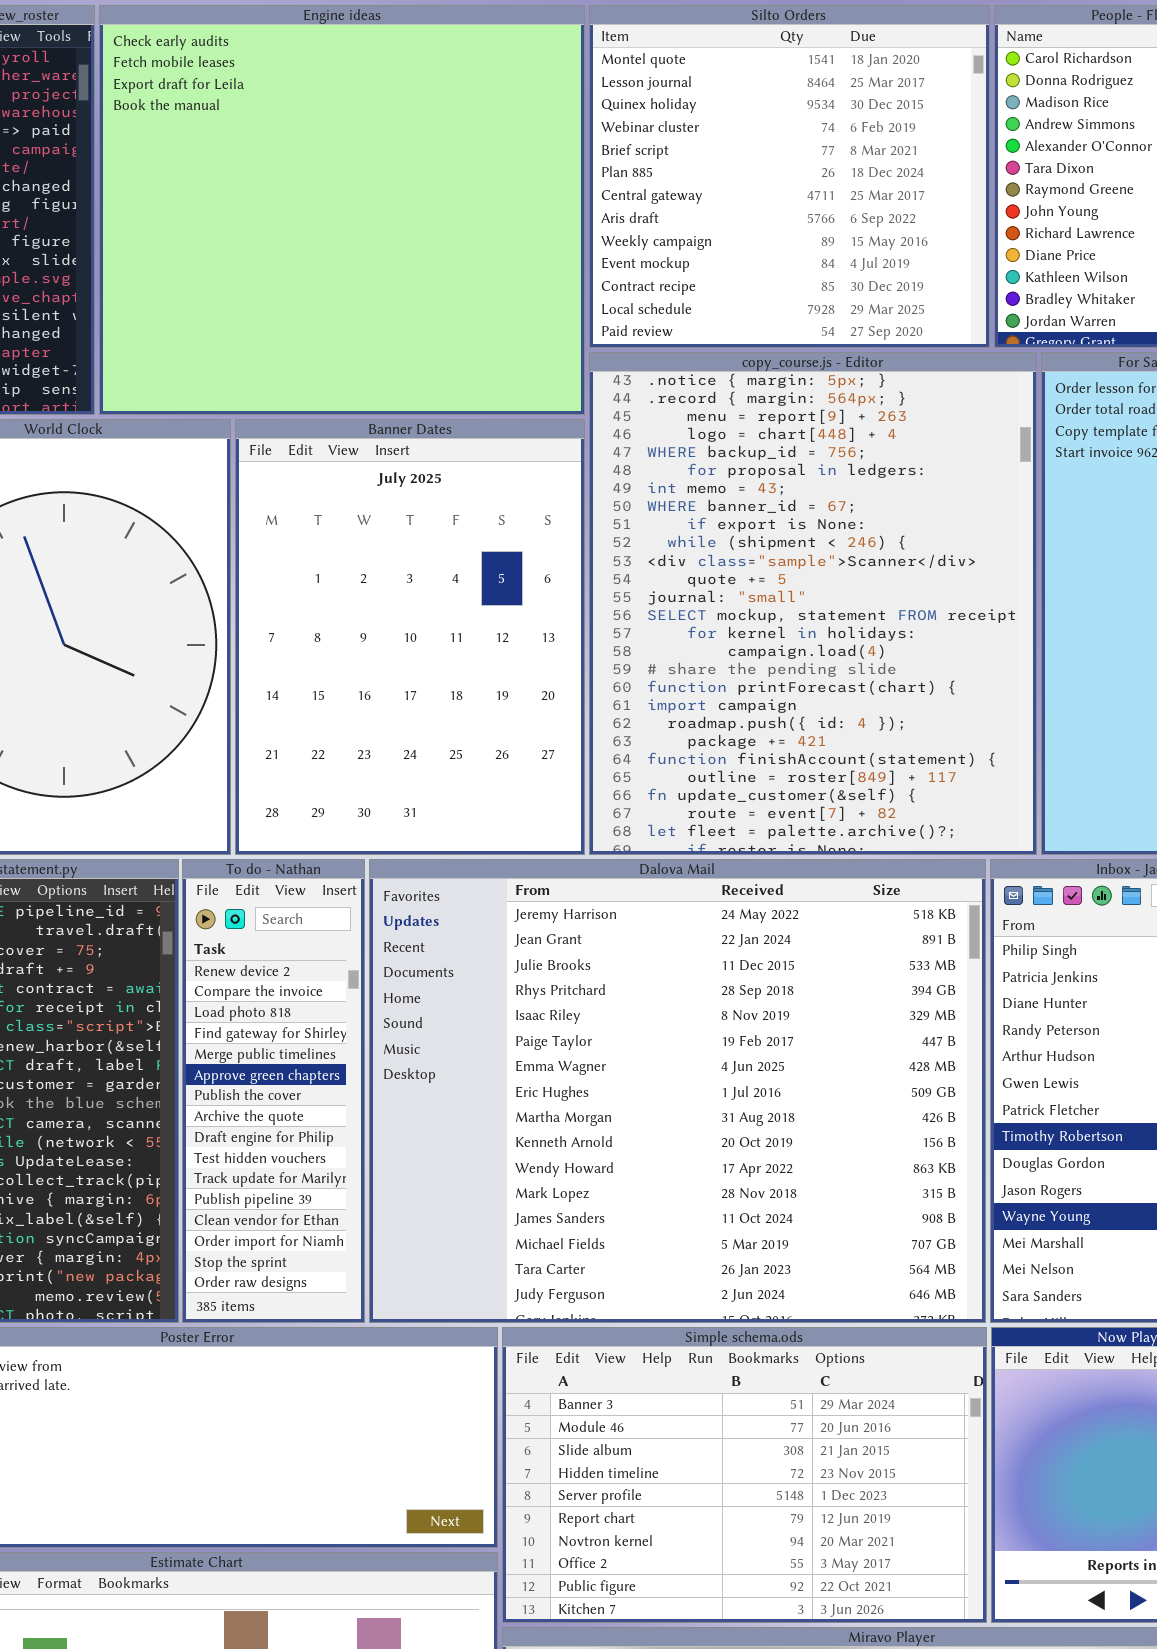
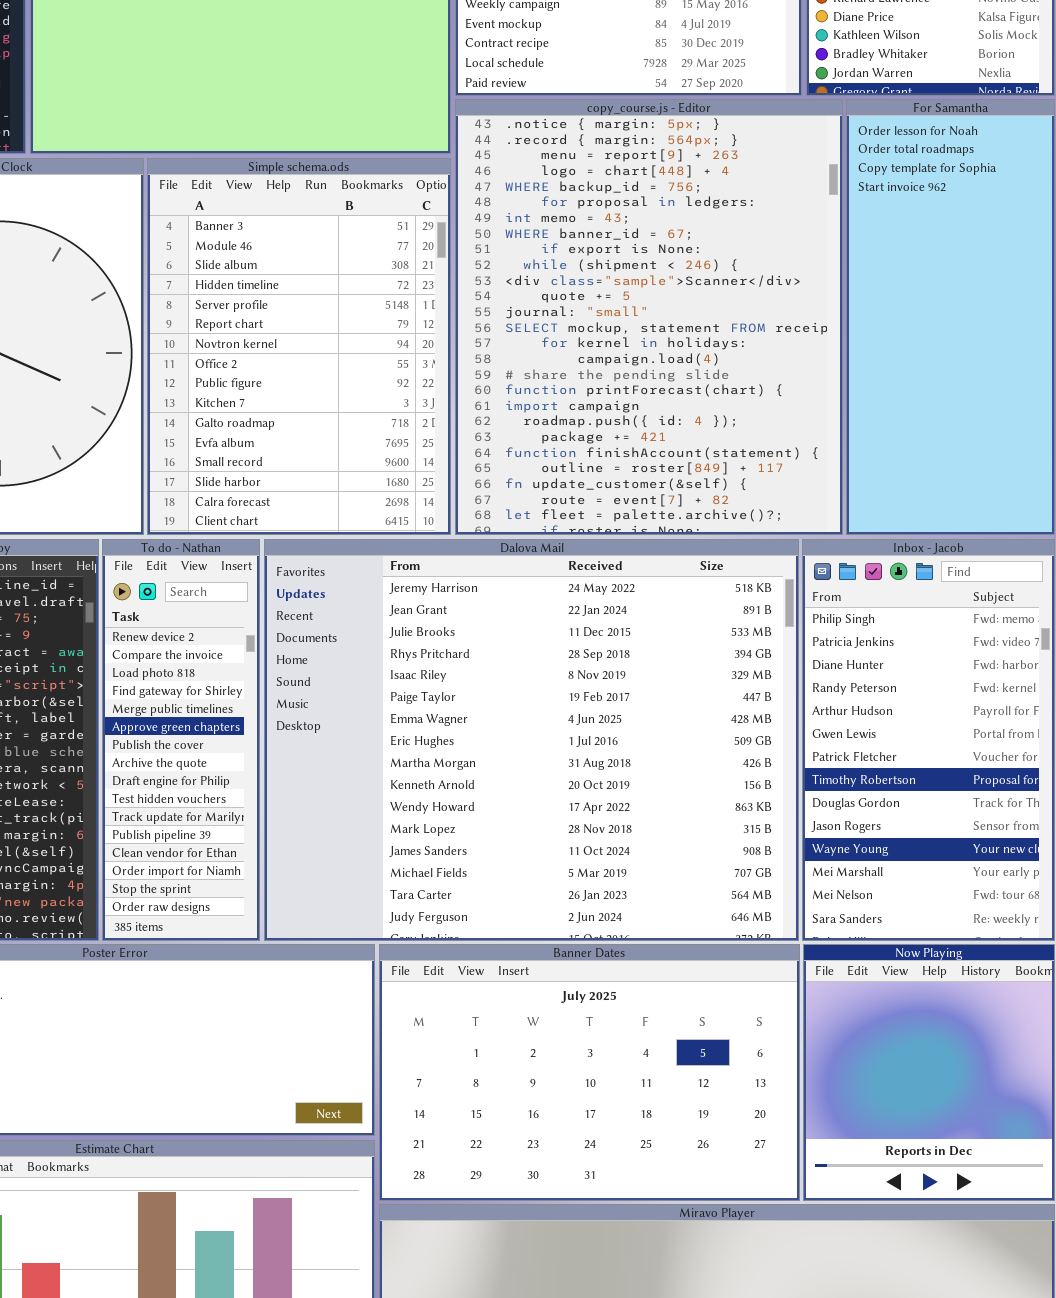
Banner Dates: [235,419,585,855] -> [379,944,800,1201], moved, resized
Simple schema.ods: [502,1327,987,1623] -> [147,158,451,535], moved, resized

